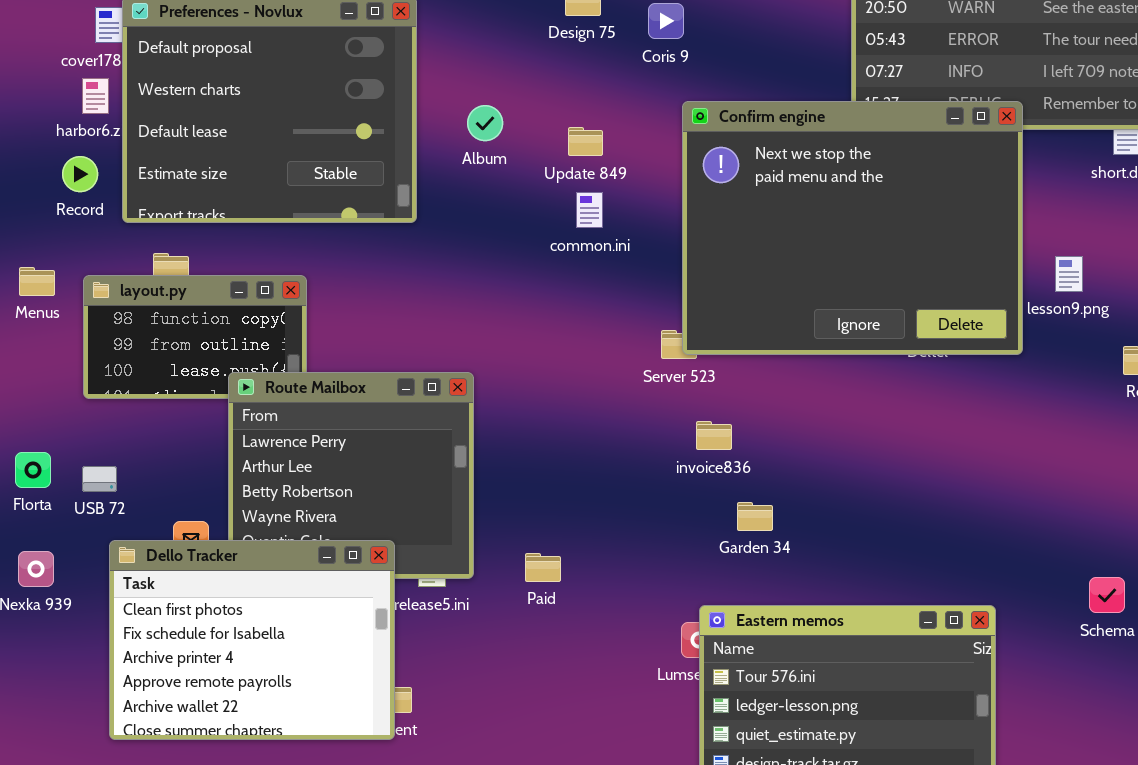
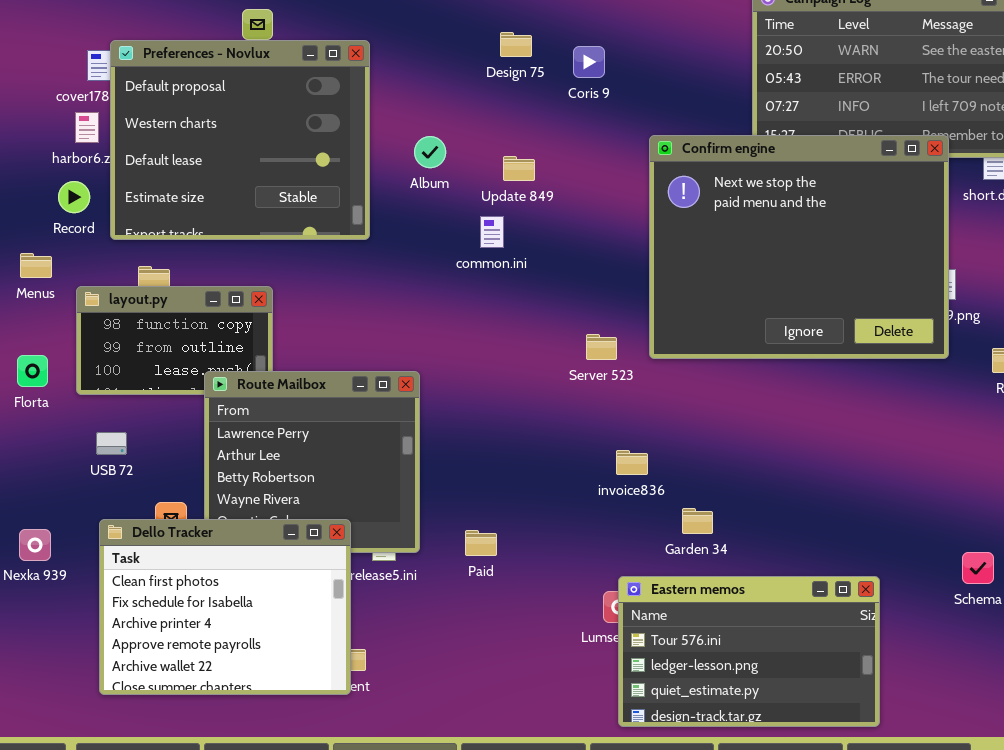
Confirm engine: [682,101,1023,355] -> [649,135,949,359], moved
common.ini: [576,192,603,228] -> [480,216,504,248], moved
Menus: [19,267,55,296] -> [20,253,52,278], moved
invoice836: [696,421,732,450] -> [616,450,648,475], moved
Florta: [15,452,51,488] -> [17,355,48,387], moved
USB 72: [82,466,117,492] -> [96,432,127,455], moved
Garden 34: [737,502,773,531] -> [682,508,713,534], moved

